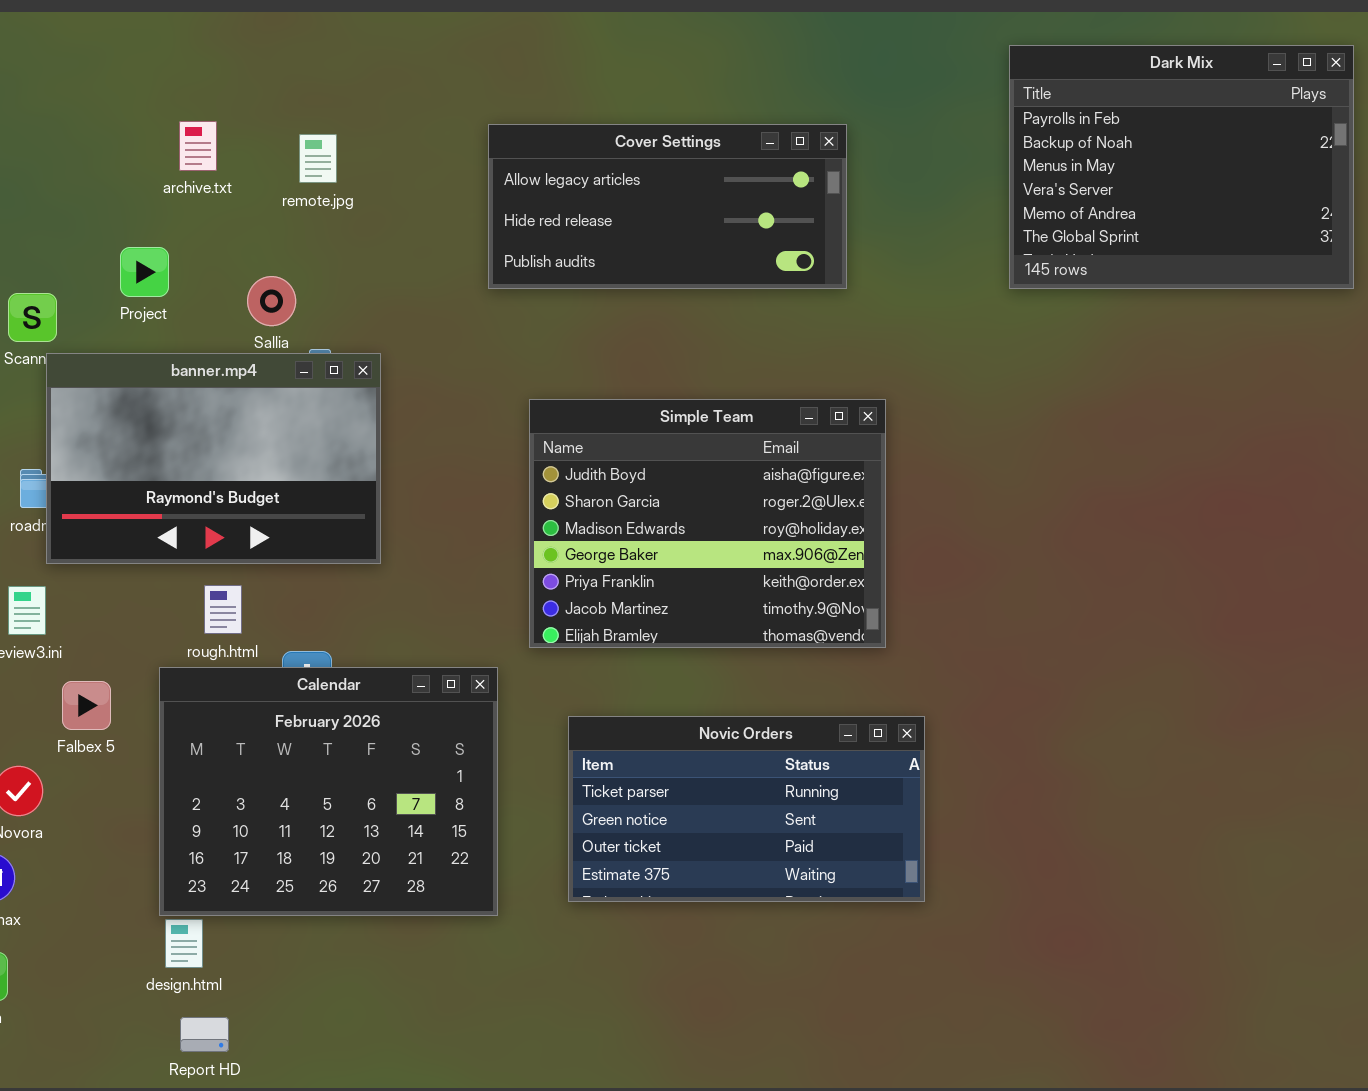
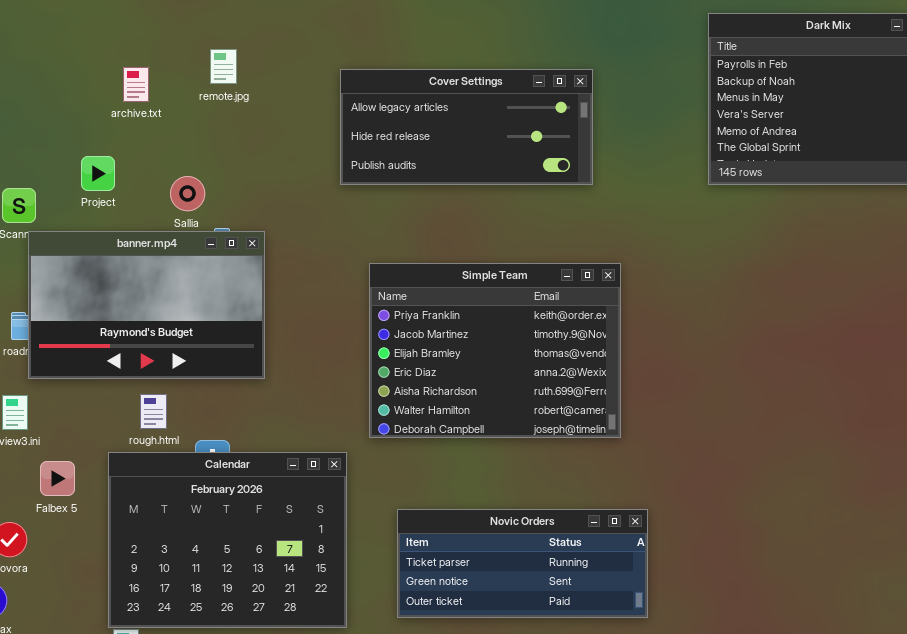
remote.jpg: [299,134,337,183] -> [210,49,237,84], moved
Simple Team: [529,399,886,648] -> [369,263,621,438], scrolled down 4 rows
Novic Orders: [568,716,925,902] -> [397,509,648,618], resized

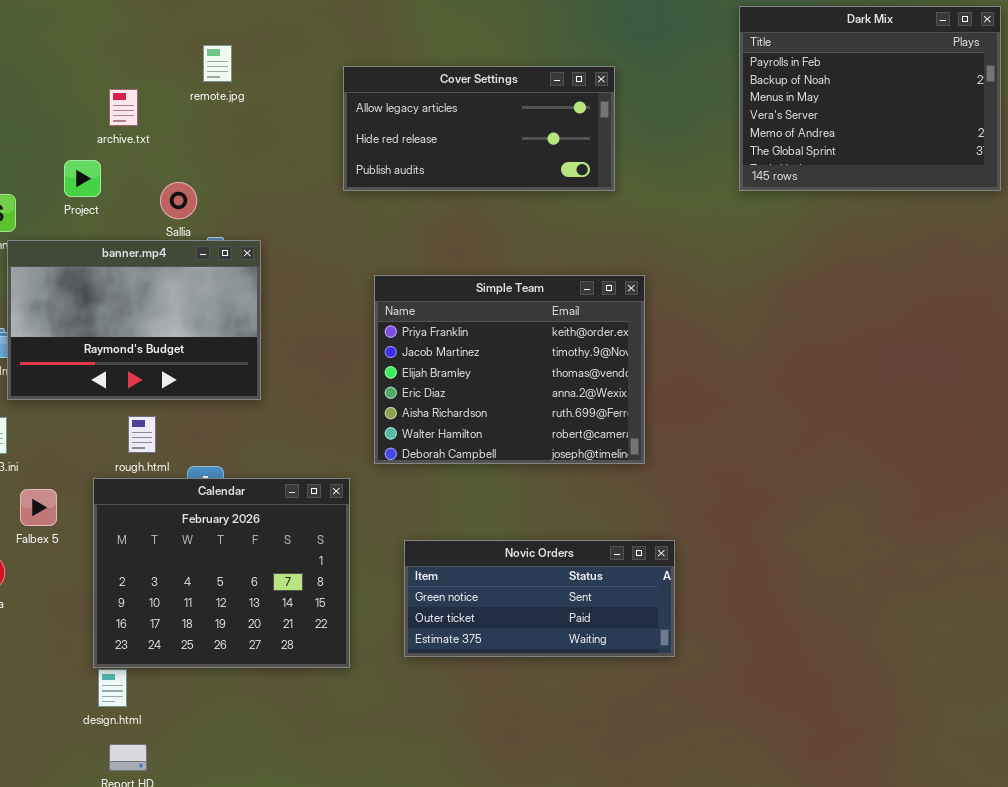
archive.txt: [123,67,149,102] -> [109,89,138,126], moved
Novic Orders: [397,509,648,618] -> [404,540,675,657], scrolled down 1 row

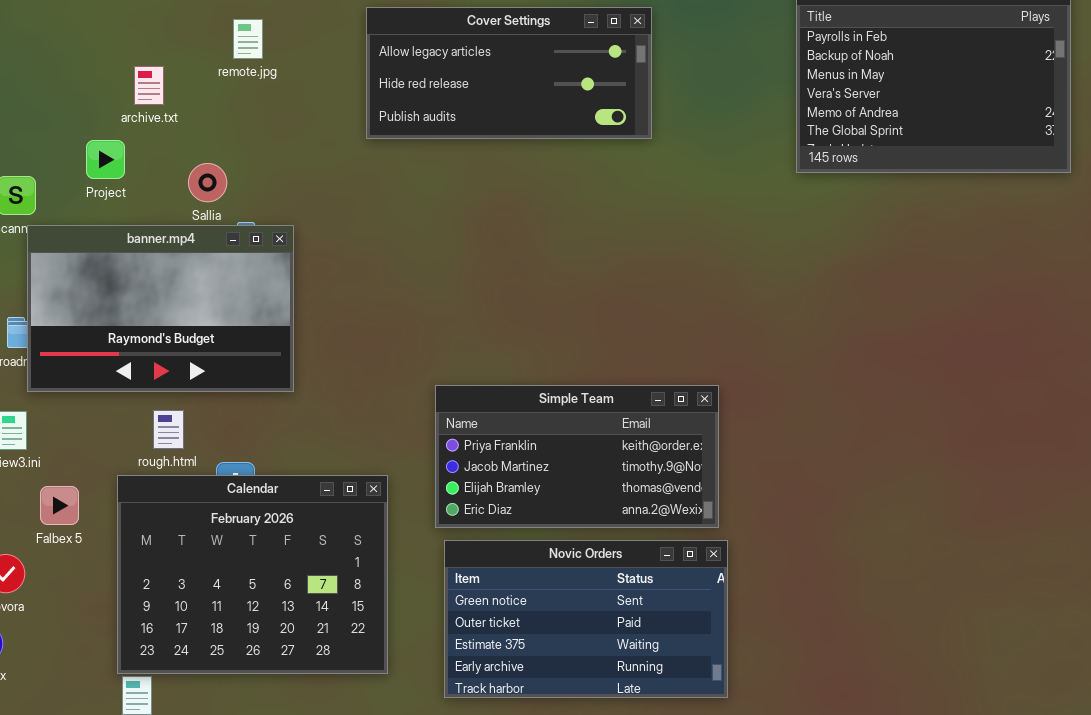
Cover Settings: [343,66,615,191] -> [366,7,652,139], moved
Simple Team: [374,275,645,464] -> [435,385,719,528], moved, resized
Novic Orders: [404,540,675,657] -> [444,540,728,698], resized

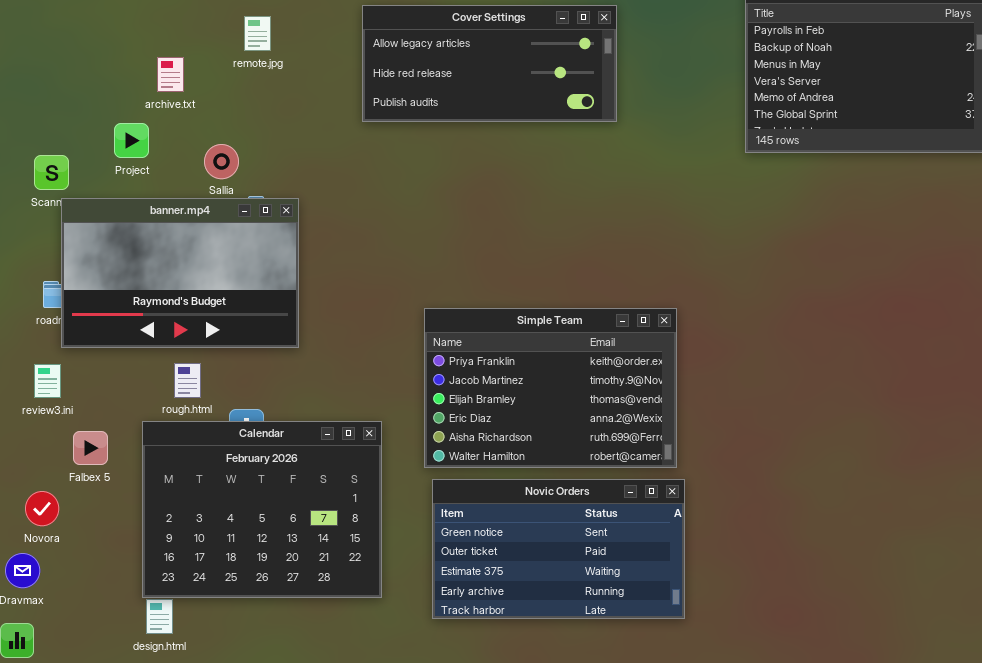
Simple Team: [435,385,719,528] -> [424,308,677,468], resized

